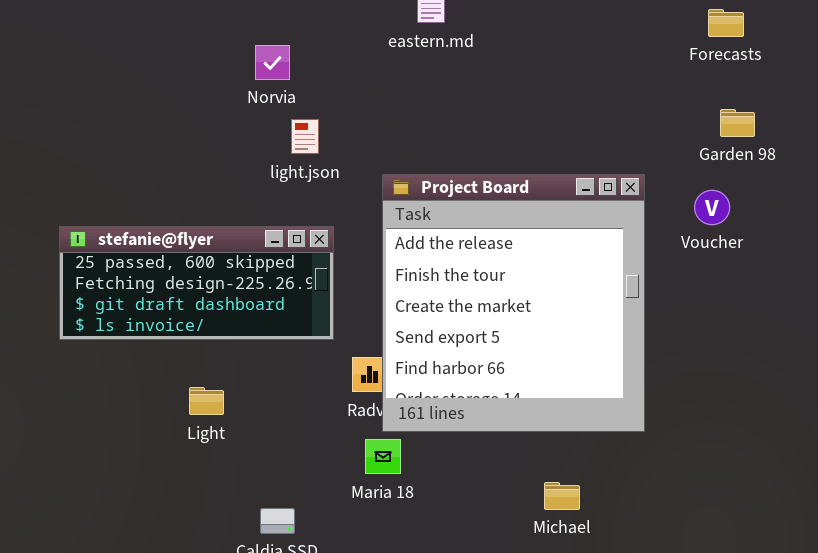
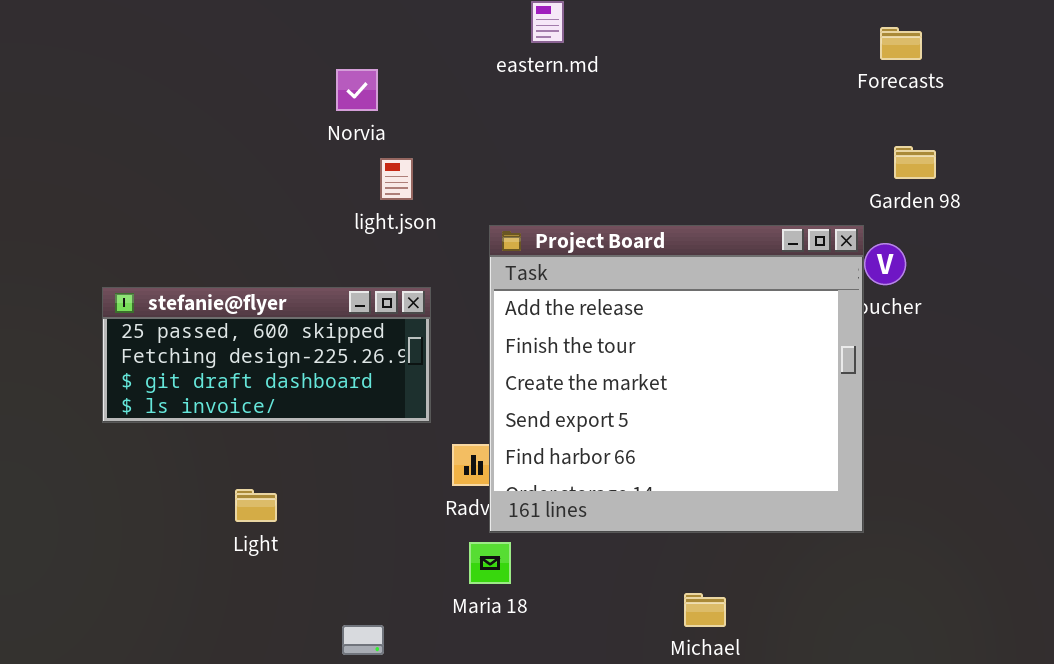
Project Board: [382,174,645,432] -> [489,225,864,533], resized
Light: [189,387,224,415] -> [235,489,277,522], moved

